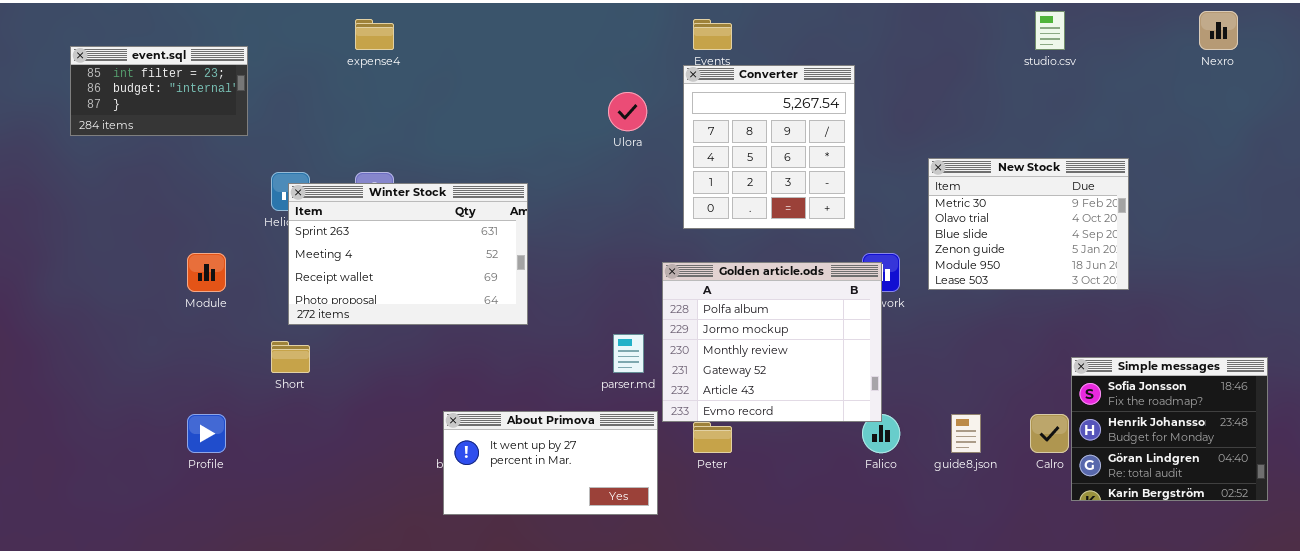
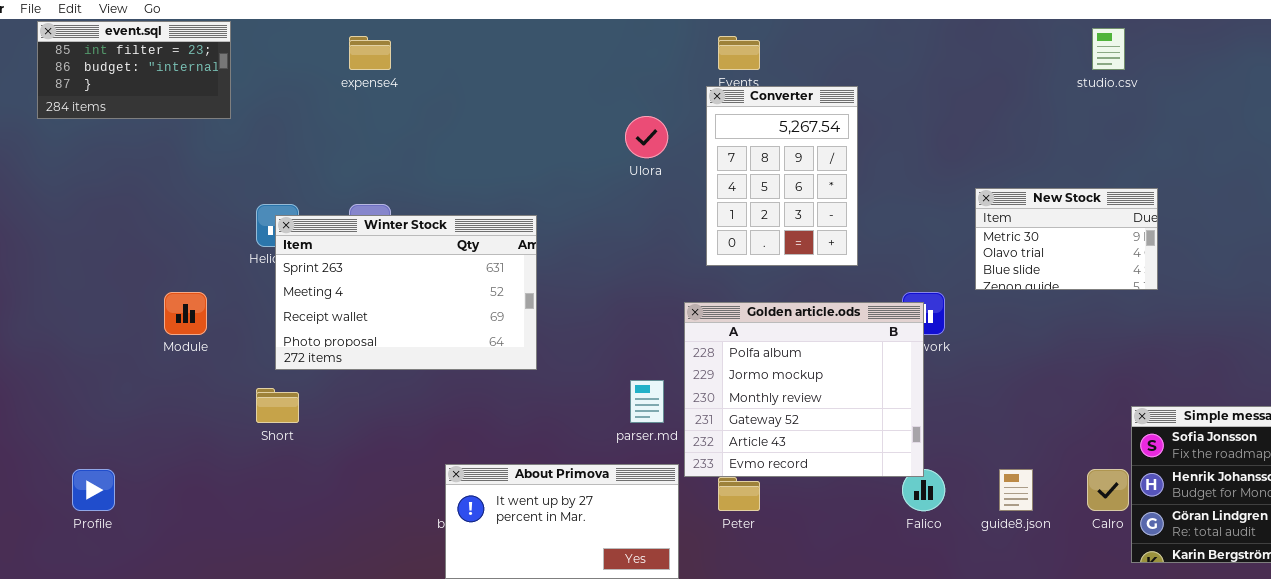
event.sql: [70,46,248,136] -> [37,21,231,119], moved
Converter: [683,65,855,229] -> [706,86,858,266], resized
New Stock: [928,158,1129,290] -> [975,188,1158,290], resized
Profile: [187,414,226,453] -> [72,469,115,511], moved

